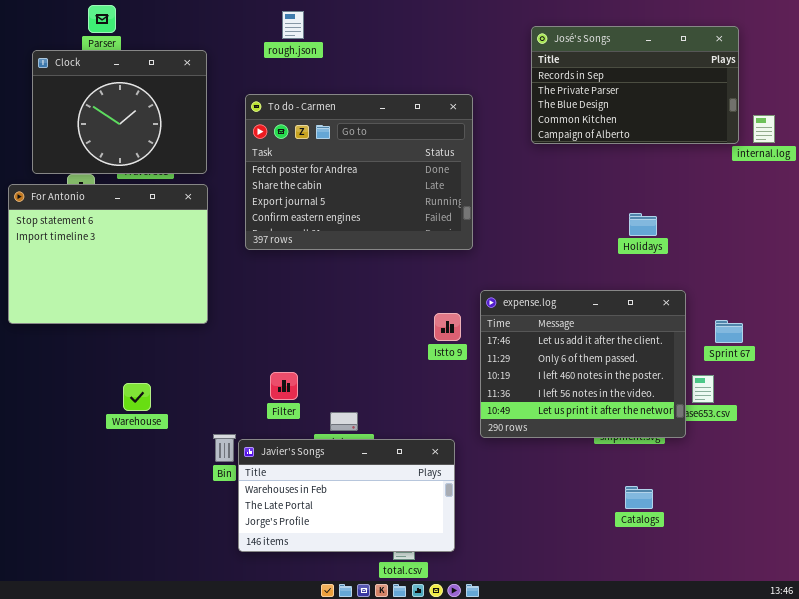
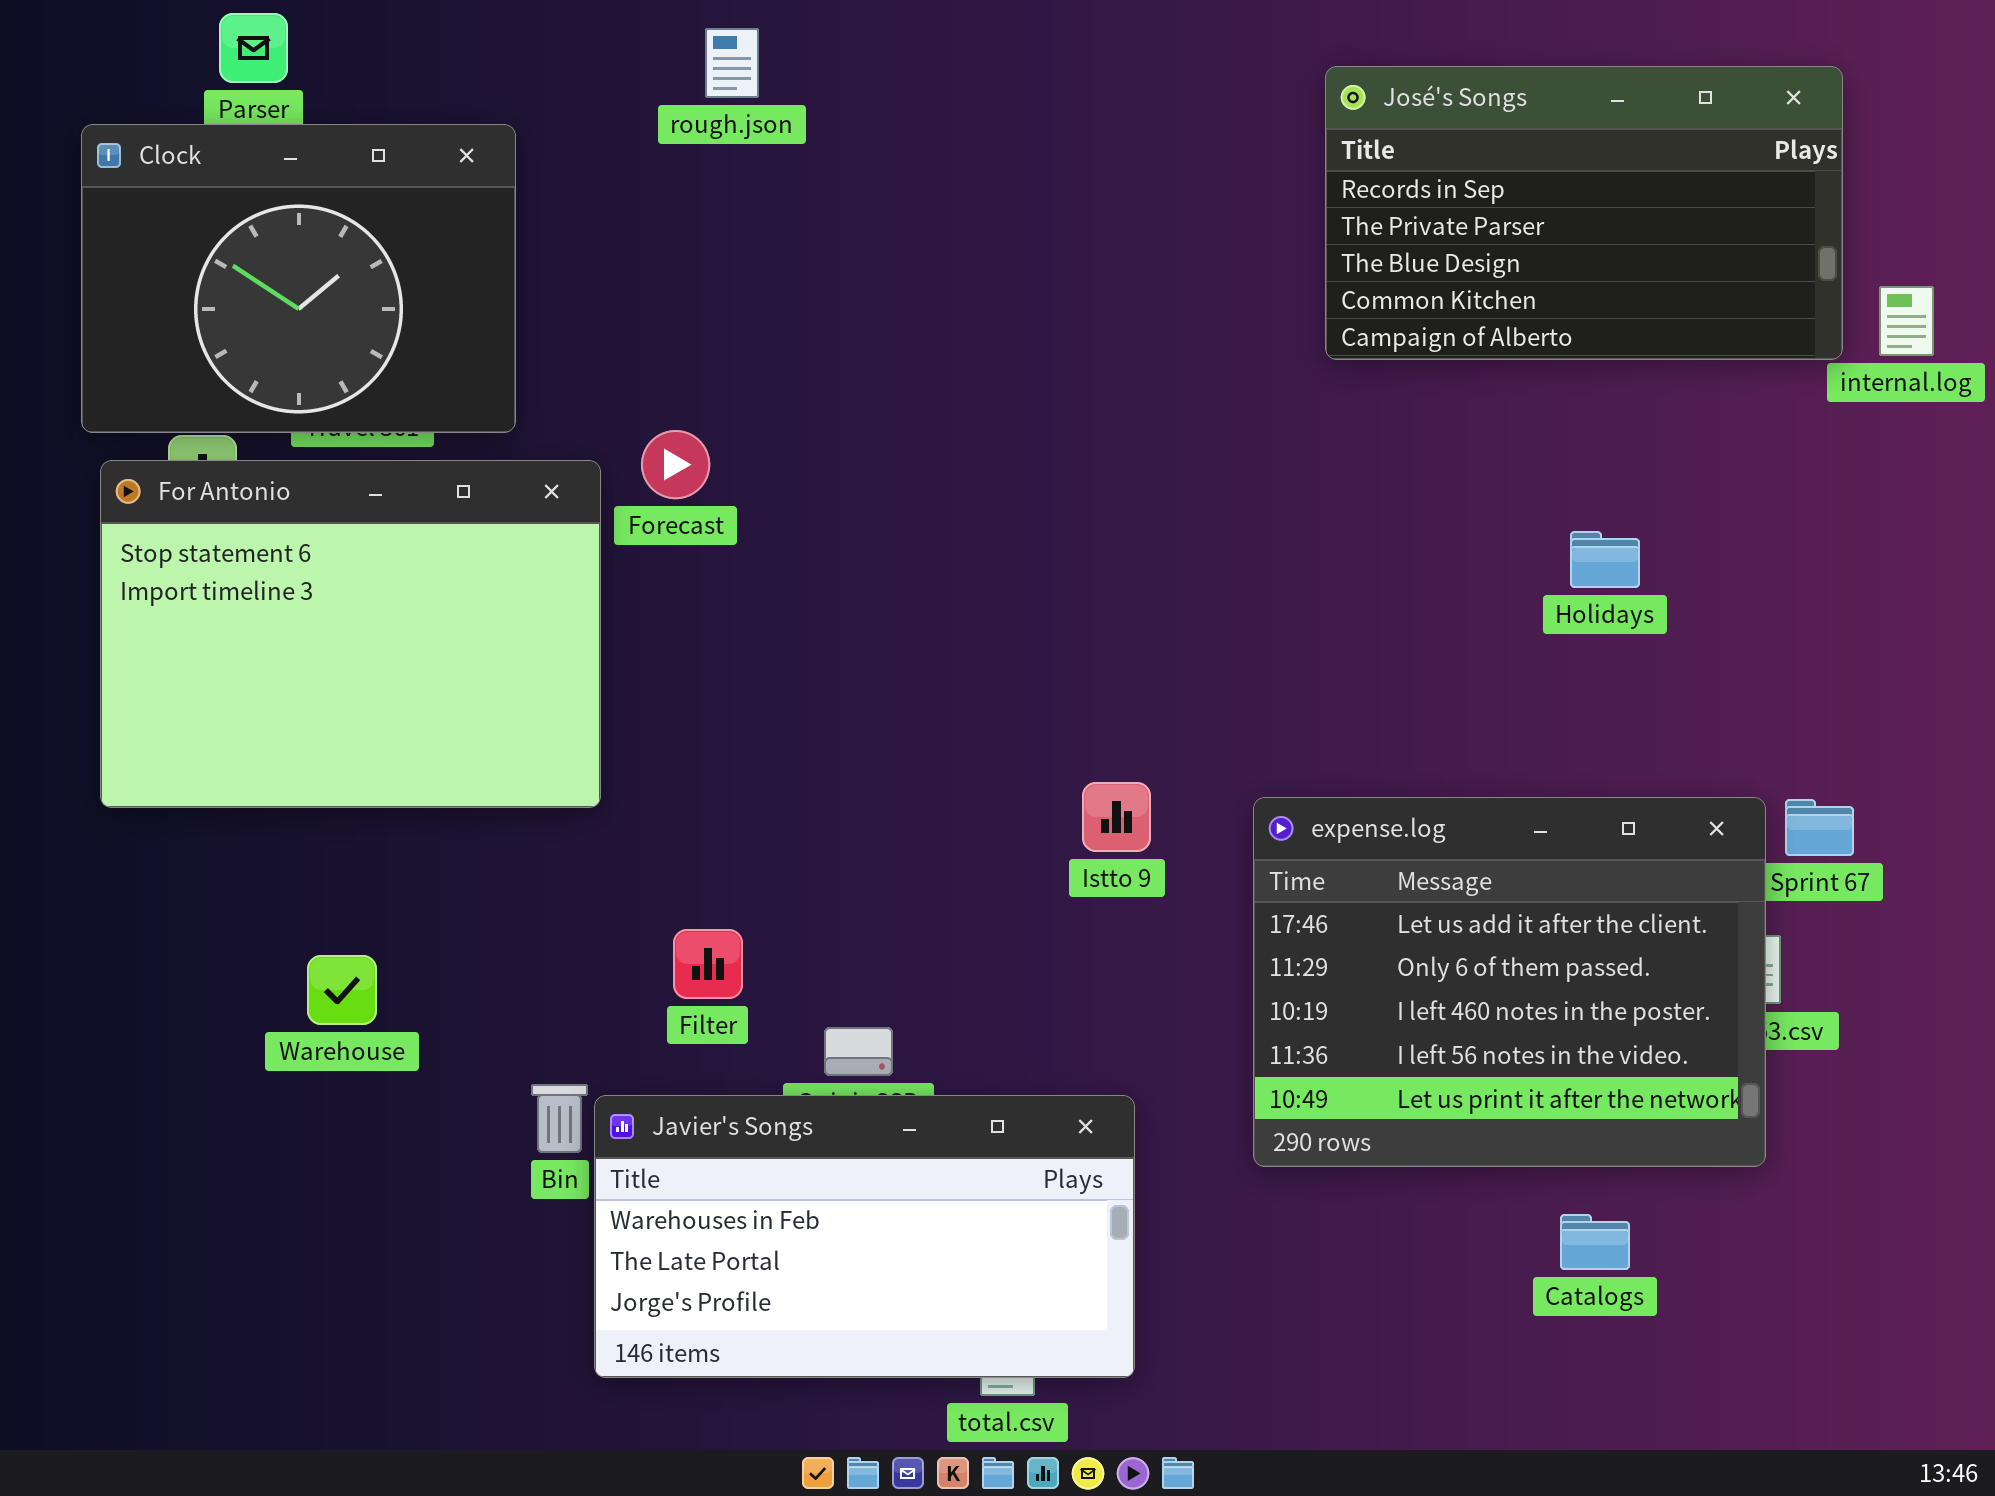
To do - Carmen: [245,94,473,250] -> none, closed
For Antonio: [8,184,208,324] -> [100,460,601,808], moved
expense.log: [480,290,686,438] -> [1253,797,1766,1167], moved

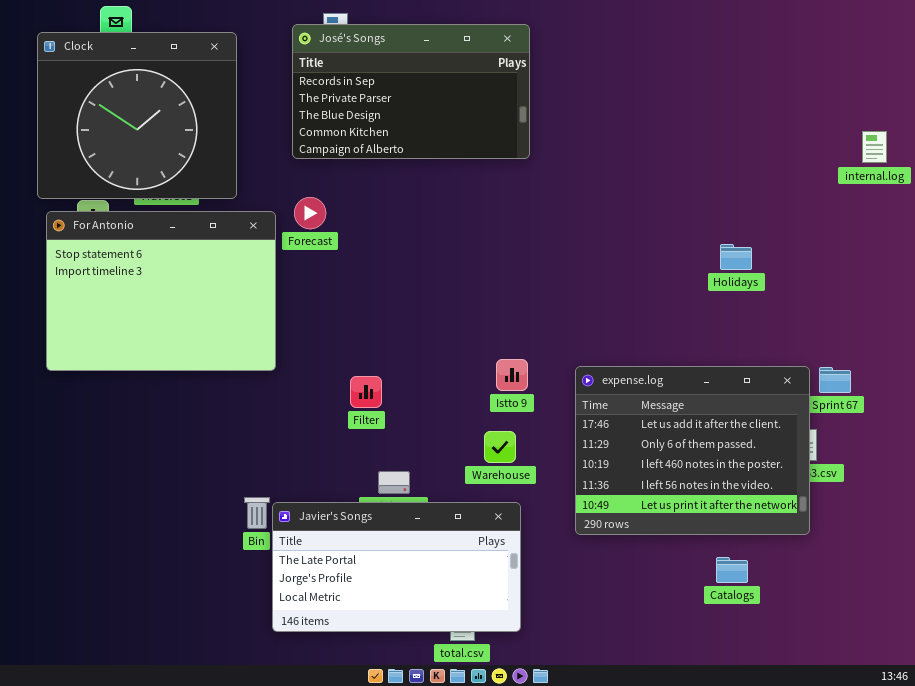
José's Songs: [1325,66,1843,360] -> [292,24,530,159], moved
Clock: [81,124,516,433] -> [37,32,237,199], resized
Filter: [673,929,743,999] -> [350,376,382,408], moved
Warehouse: [307,955,377,1025] -> [484,431,516,463], moved
Javier's Songs: [594,1095,1135,1378] -> [272,502,521,632], scrolled down 1 row

